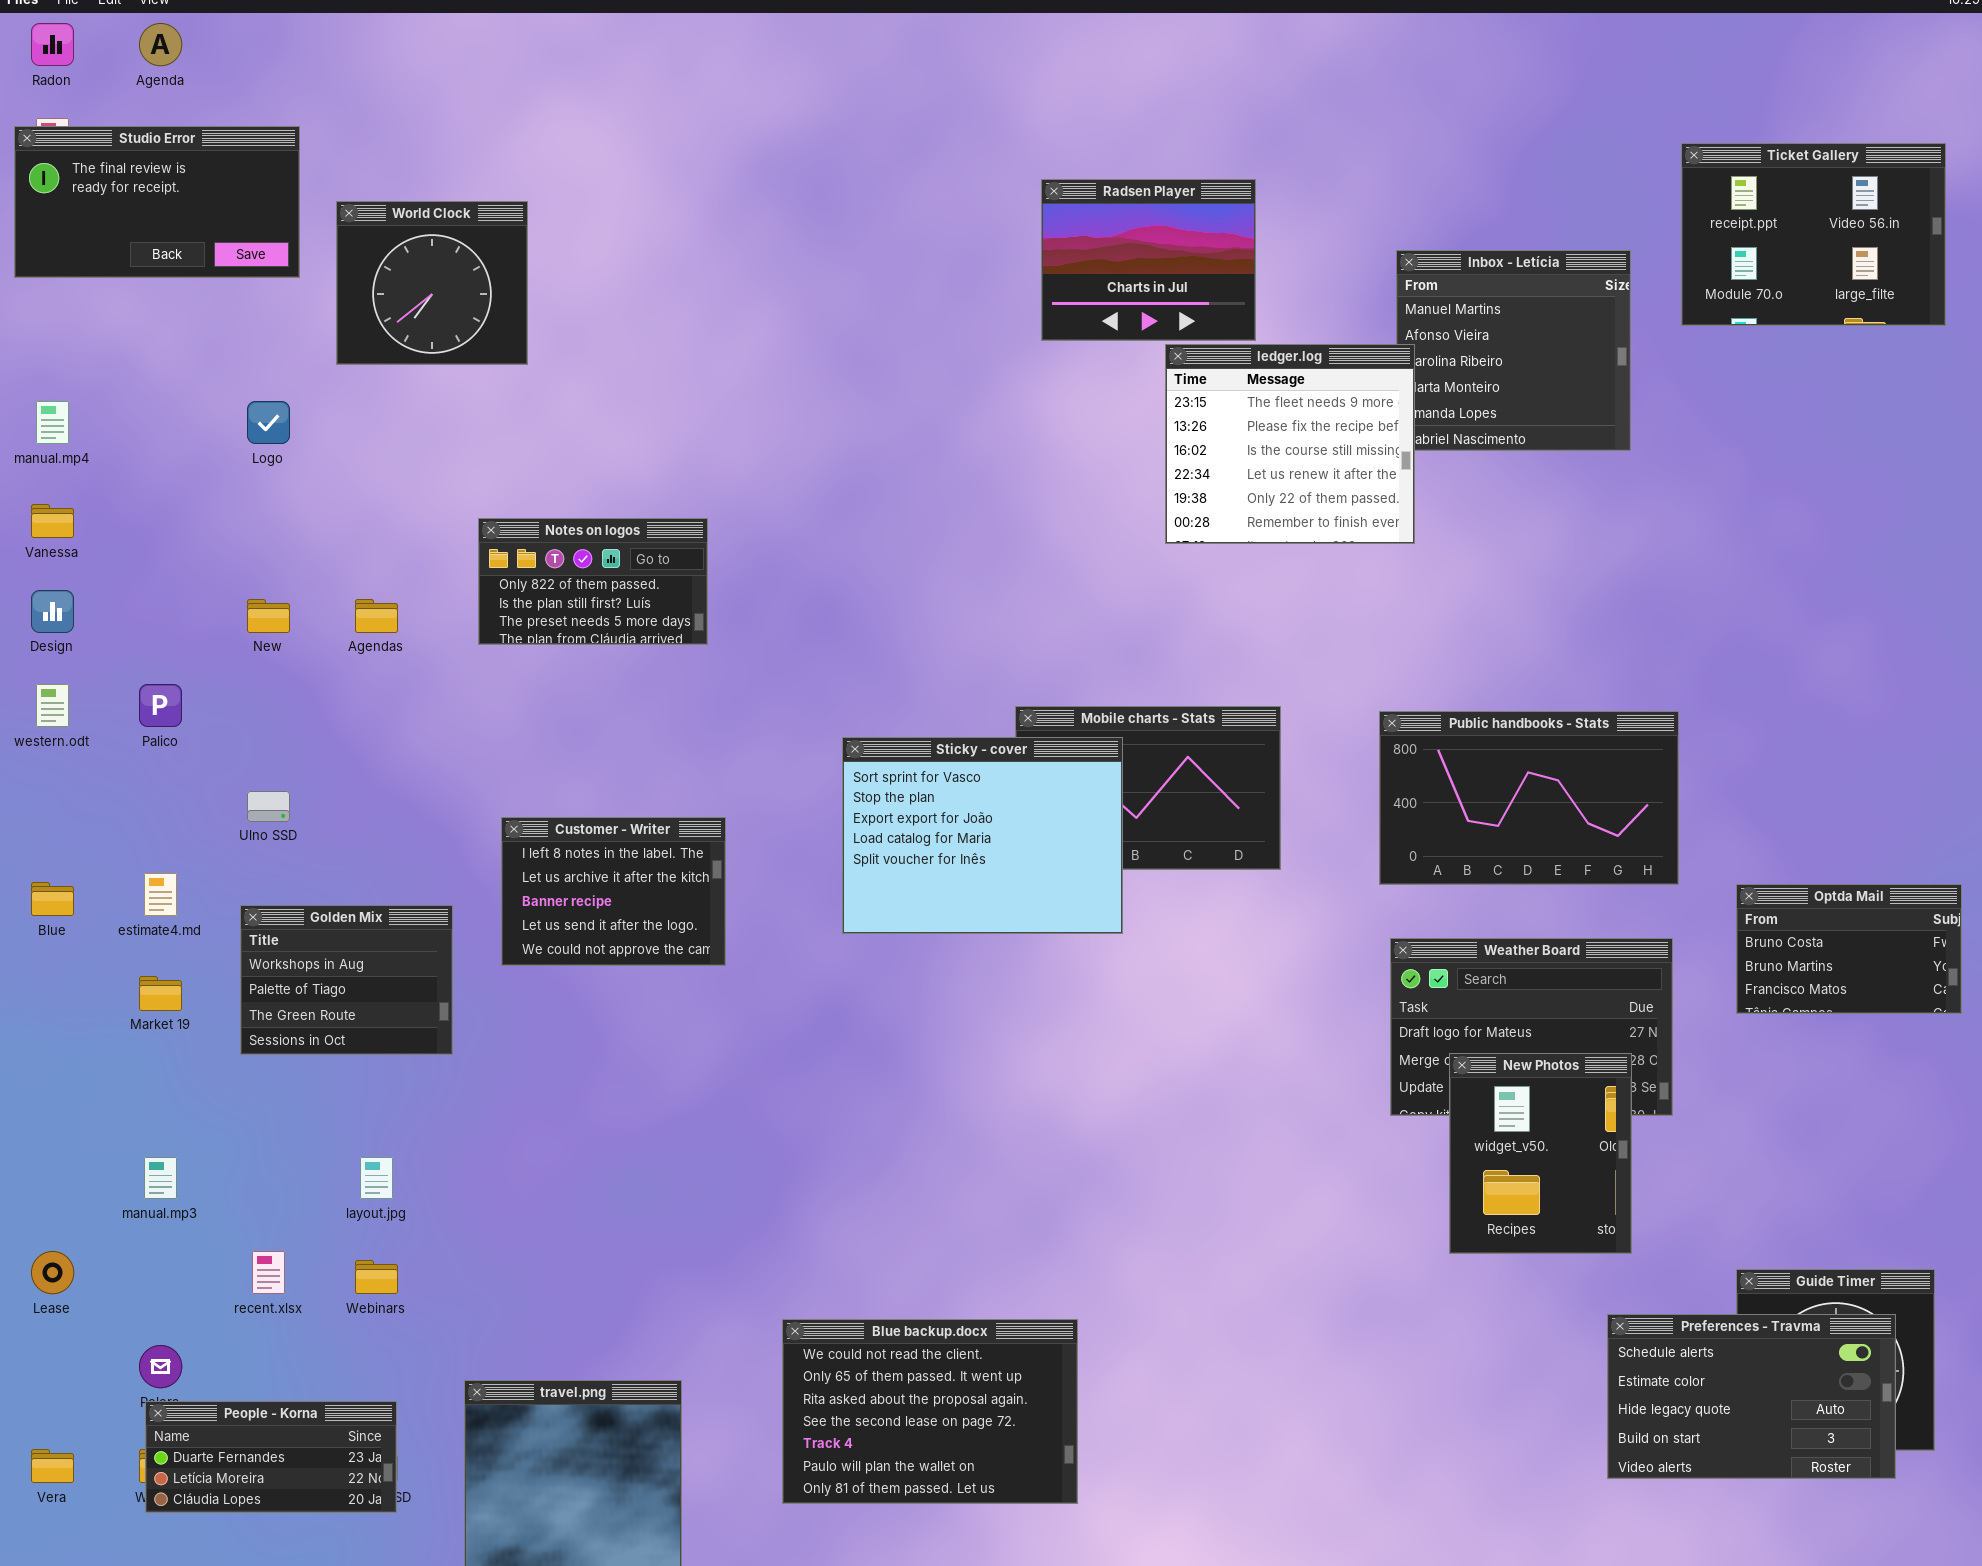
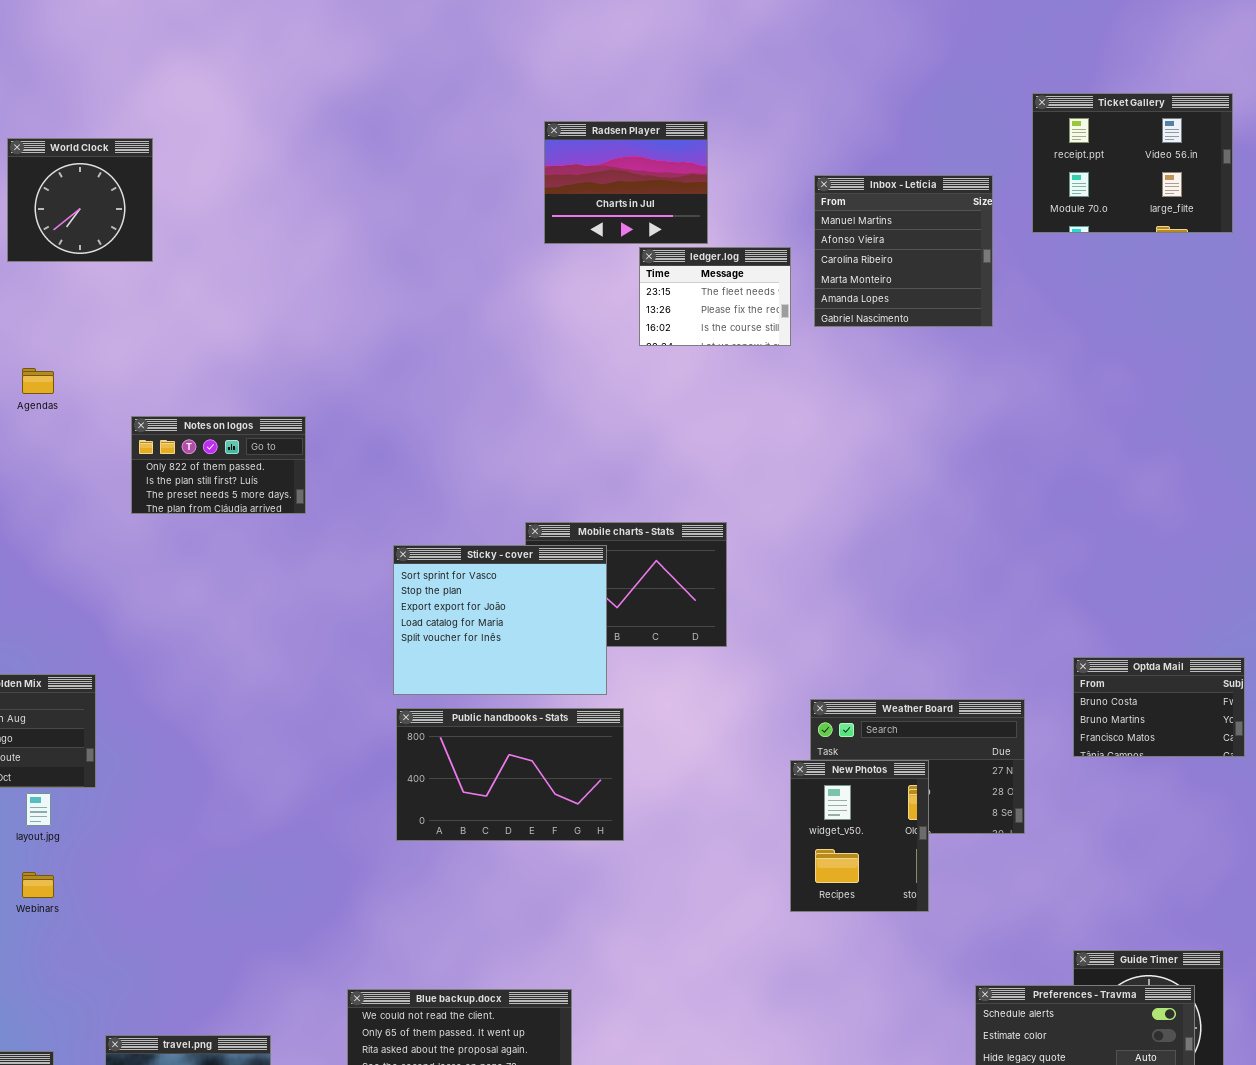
ledger.log: [1165,344,1415,544] -> [639,247,791,346], resized
Notes on logos: [478,518,708,645] -> [131,416,306,514], moved
Agendas: [355,599,398,633] -> [22,368,54,394], moved
Public handbooks - Stats: [1379,711,1679,885] -> [396,708,624,841], moved
Customer - Writer: [501,817,726,966] -> none, closed
New Photos: [1449,1053,1632,1254] -> [790,760,929,912], moved
layout.jpg: [360,1157,393,1199] -> [26,793,51,826], moved
Webinars: [355,1260,398,1294] -> [22,872,54,898], moved

